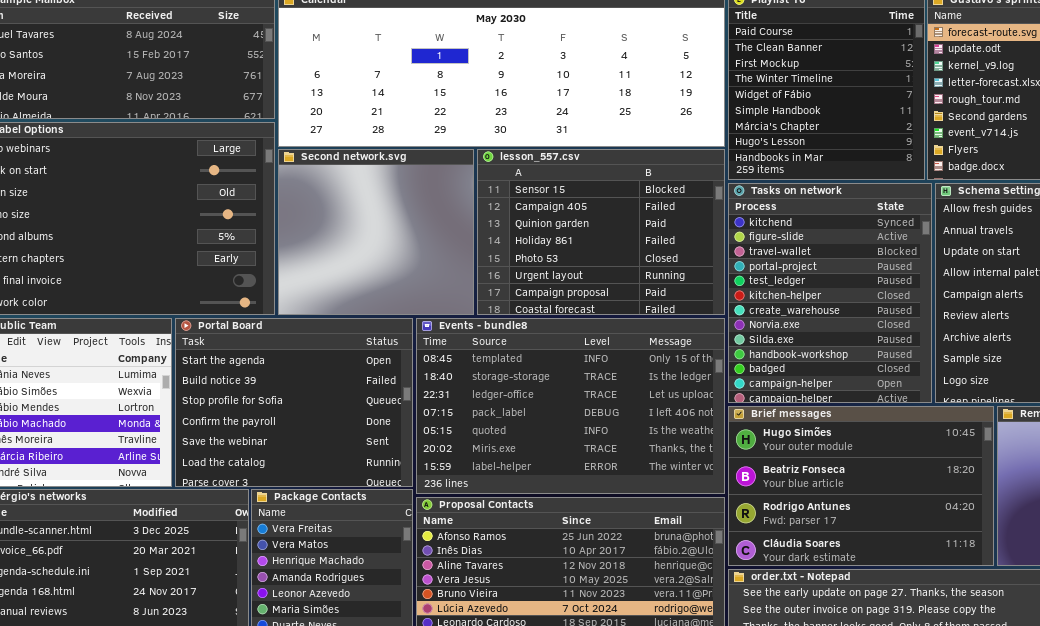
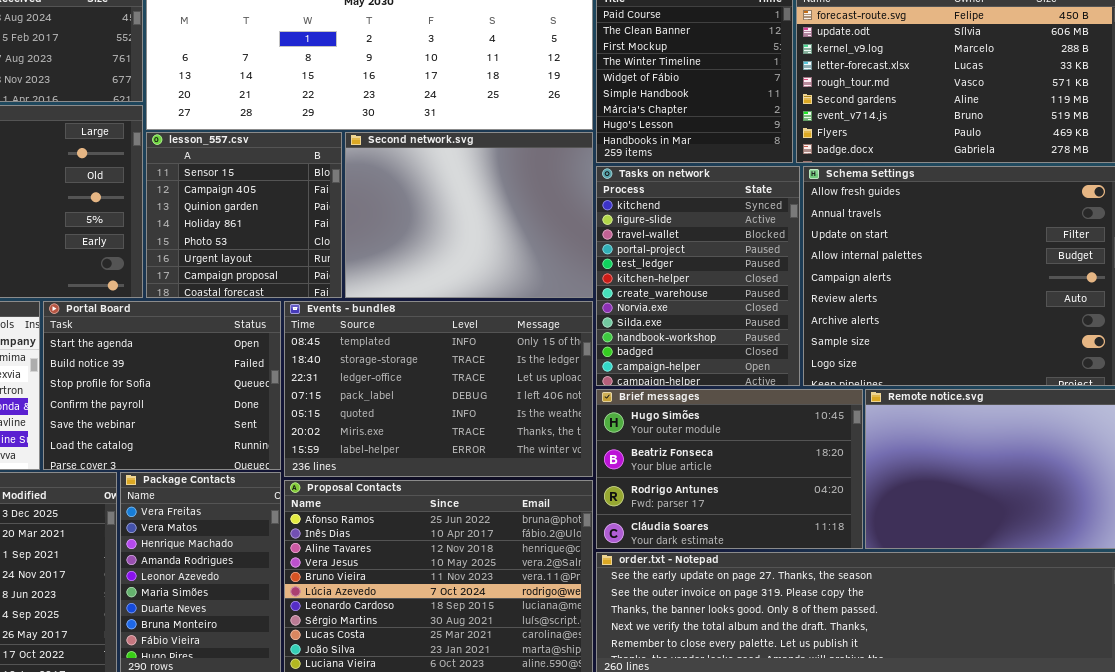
Second network.svg: [278,149,474,315] -> [345,132,593,298], moved, resized
lesson_557.csv: [477,149,725,315] -> [146,132,342,298], moved, resized

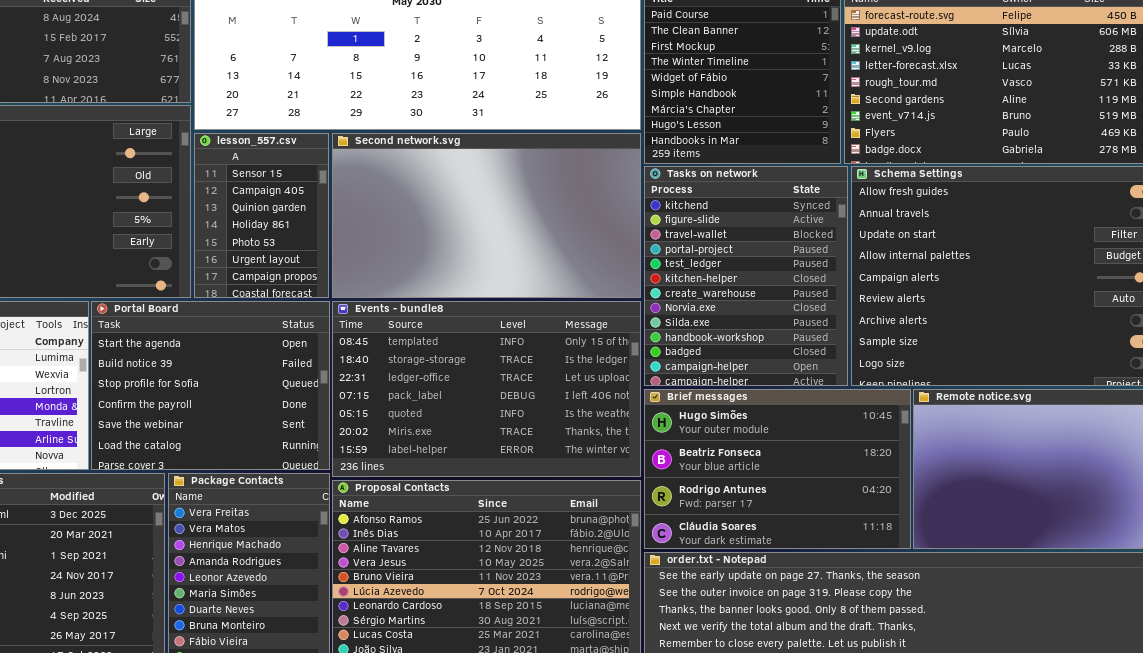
lesson_557.csv: [146,132,342,298] -> [194,133,329,298], resized
Second network.svg: [345,132,593,298] -> [332,133,641,298], resized

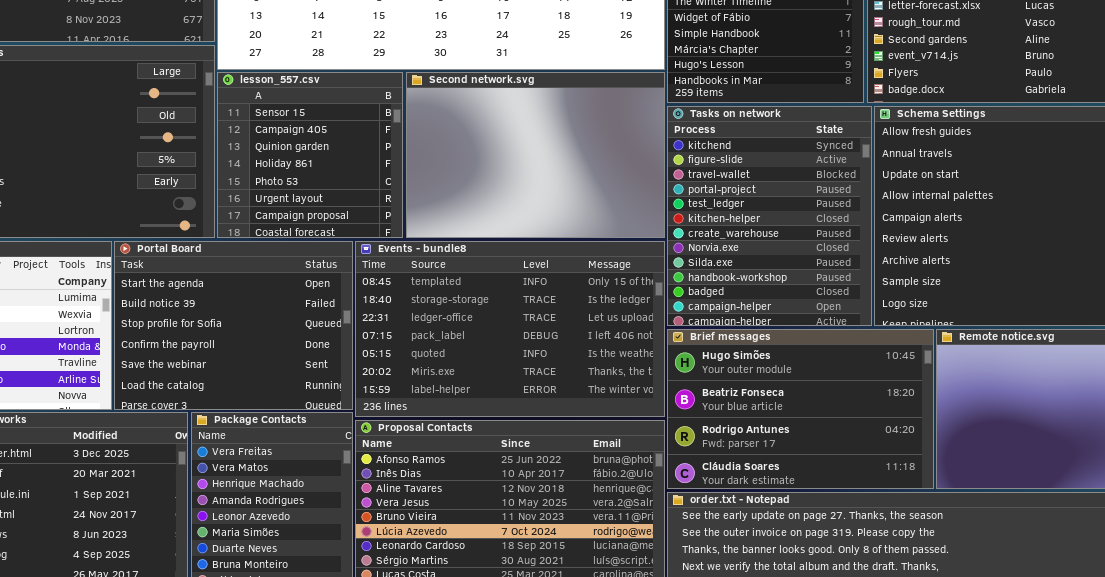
lesson_557.csv: [194,133,329,298] -> [217,72,403,238], resized
Second network.svg: [332,133,641,298] -> [406,72,665,238], resized

